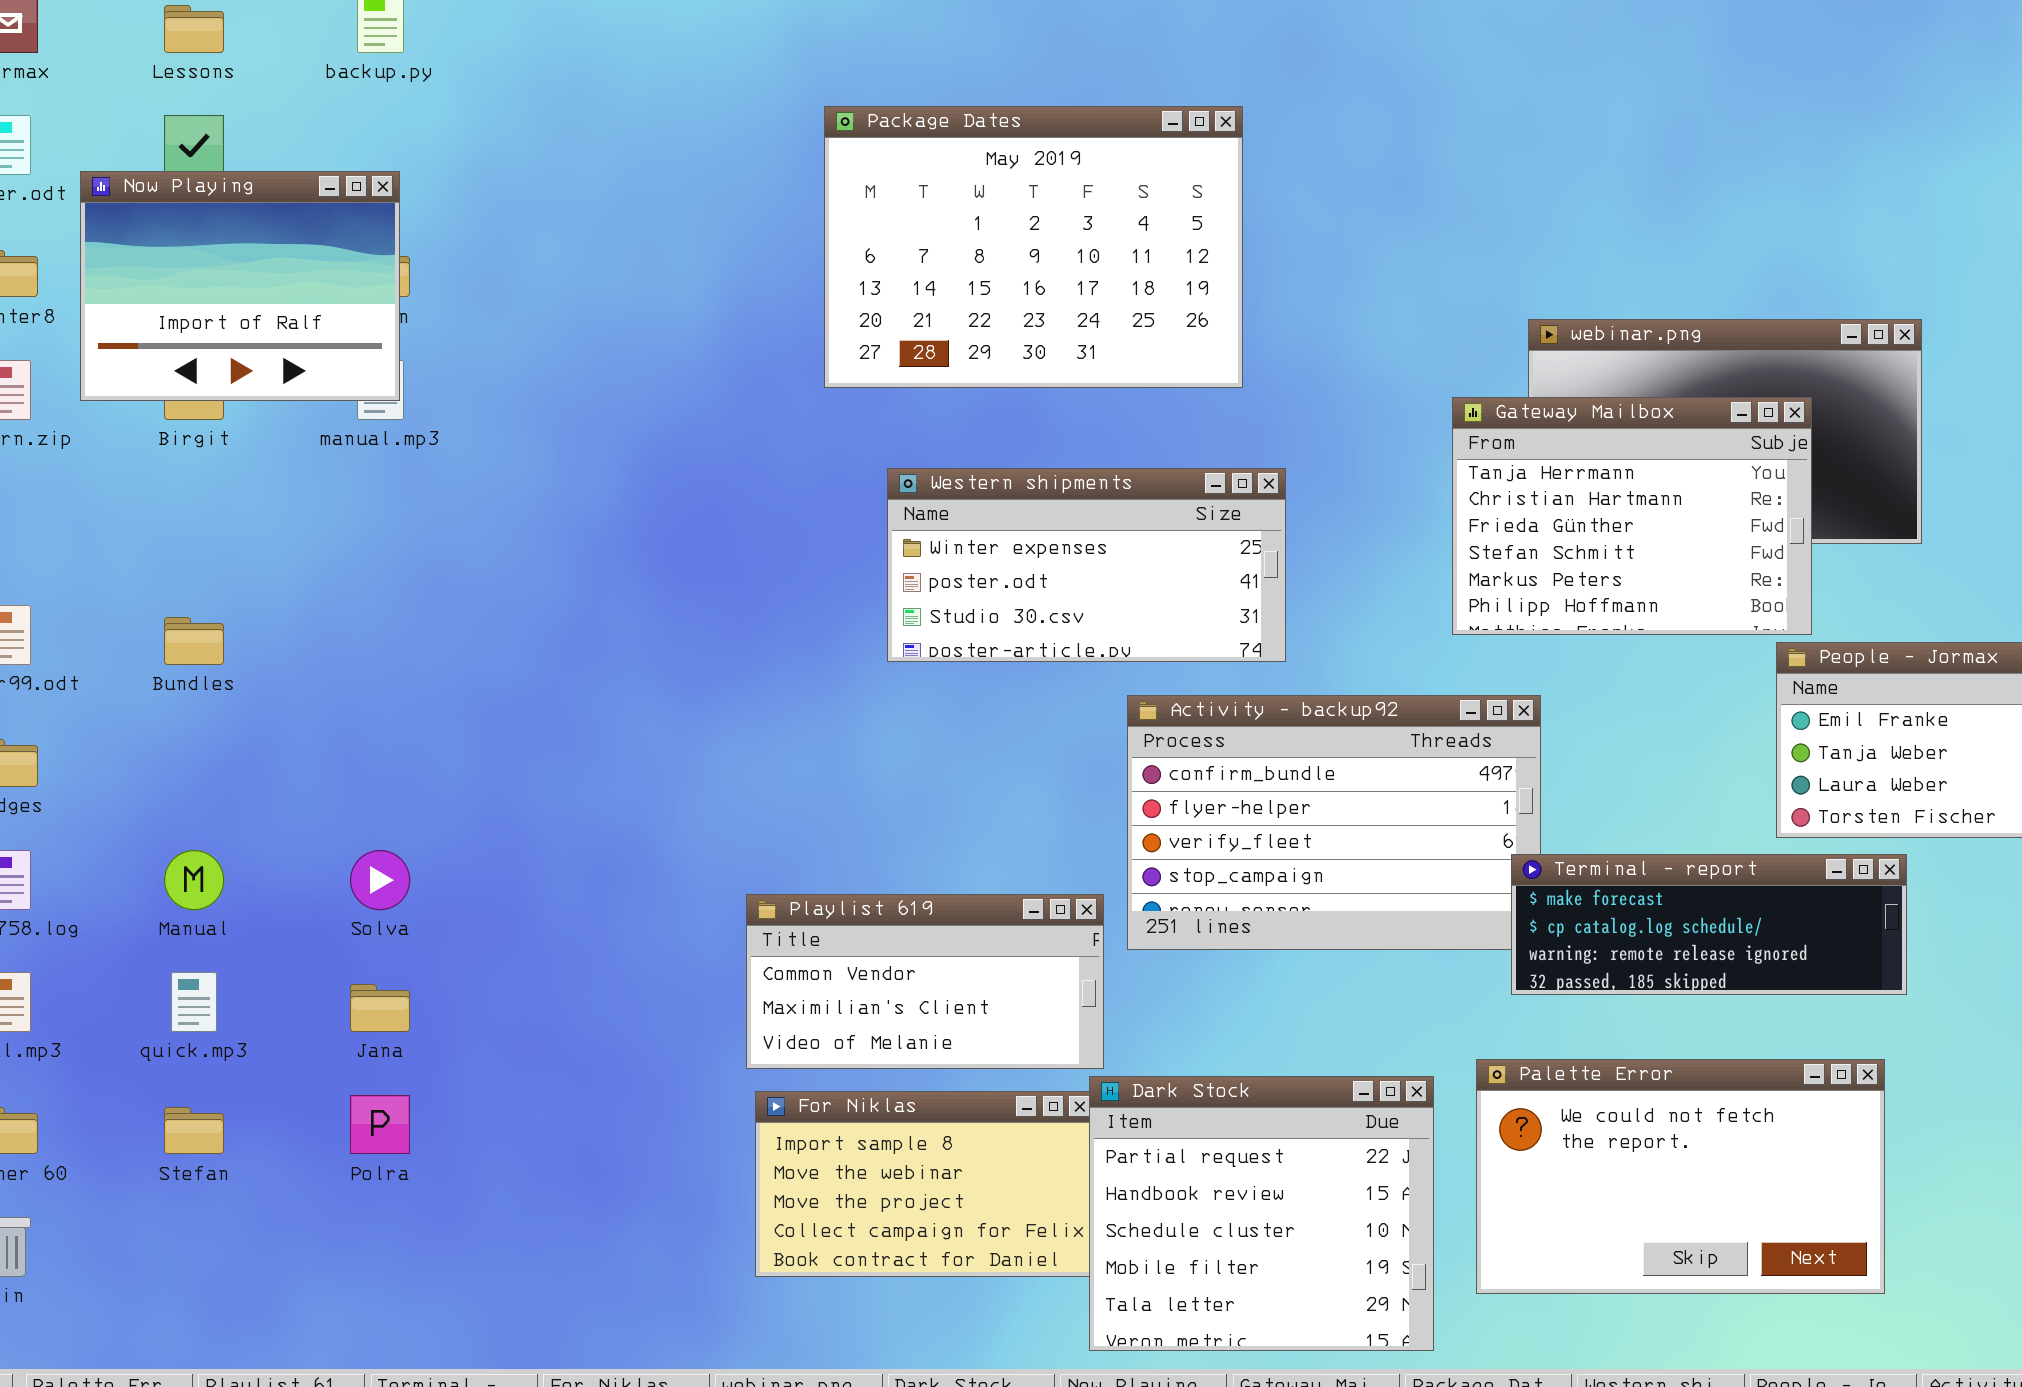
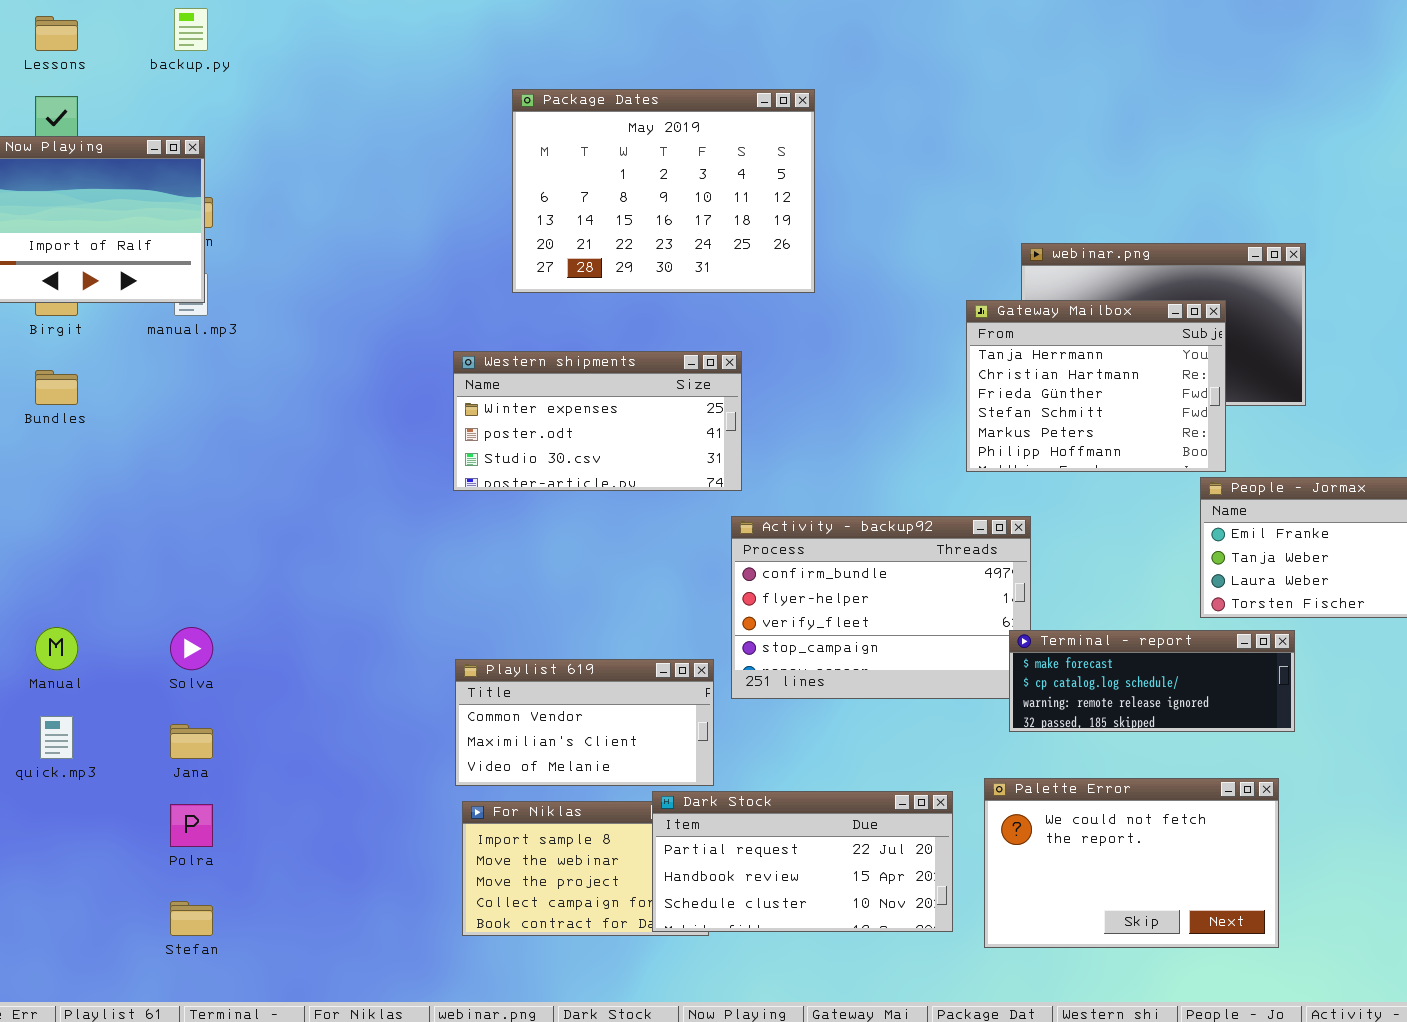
Western shipments: [887,468,1286,662] -> [453,351,742,491], moved
Bundles: [164,617,224,665] -> [35,370,78,405], moved
Dark Stock: [1089,1076,1434,1351] -> [652,791,953,932], resized
Stefan: [164,1107,224,1154] -> [170,901,213,936], moved

